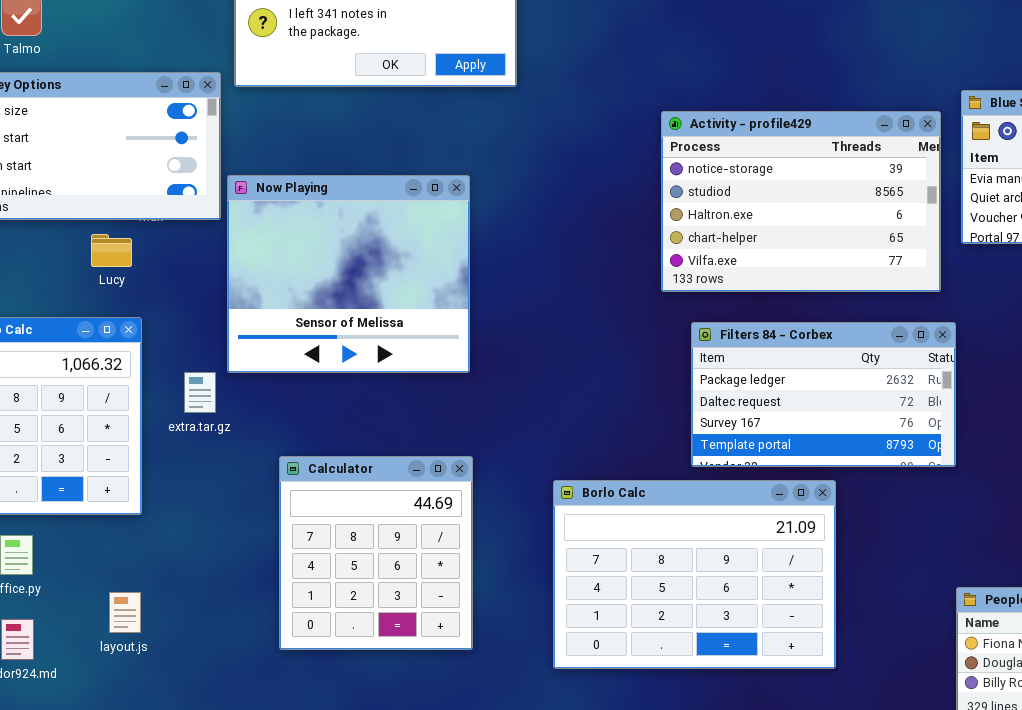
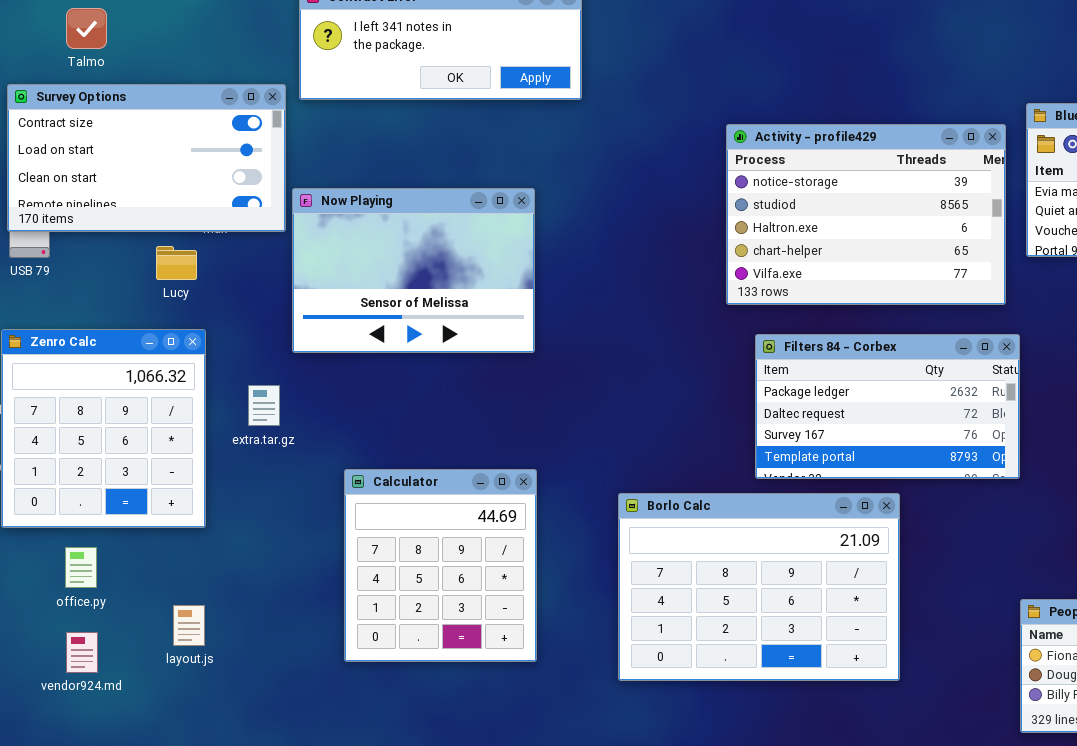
Now Playing: [227,175,470,373] -> [292,188,535,353], resized

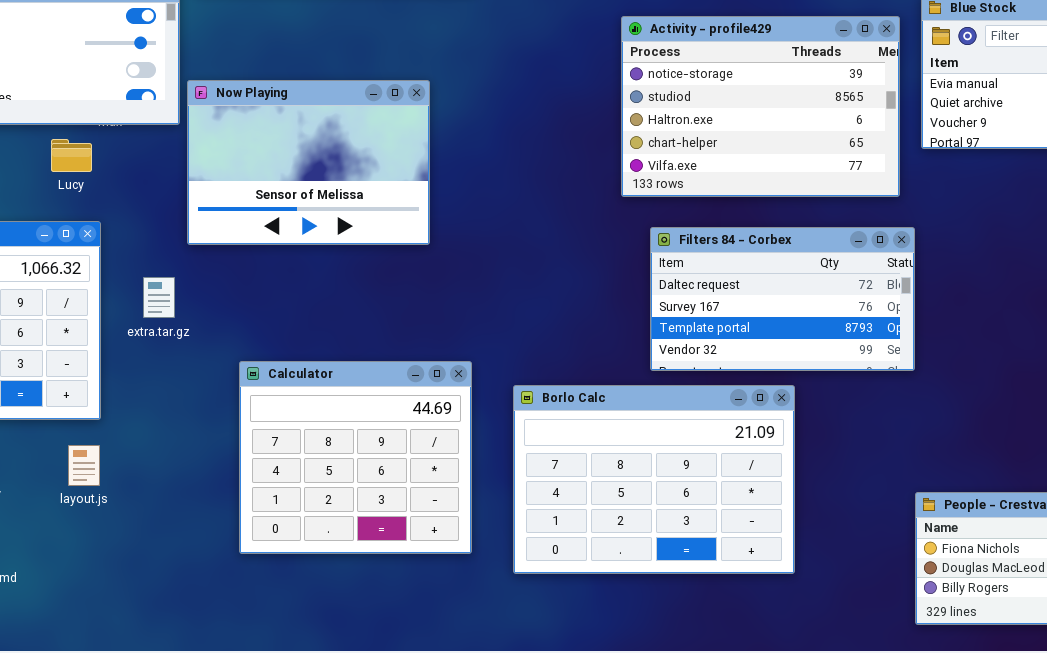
Filters 84 - Corbex: [755,334,1020,479] -> [650,227,915,371], scrolled down 1 row
Calculator: [344,469,537,662] -> [239,361,472,554], resized
layout.js: [173,605,205,646] -> [68,445,100,486], moved

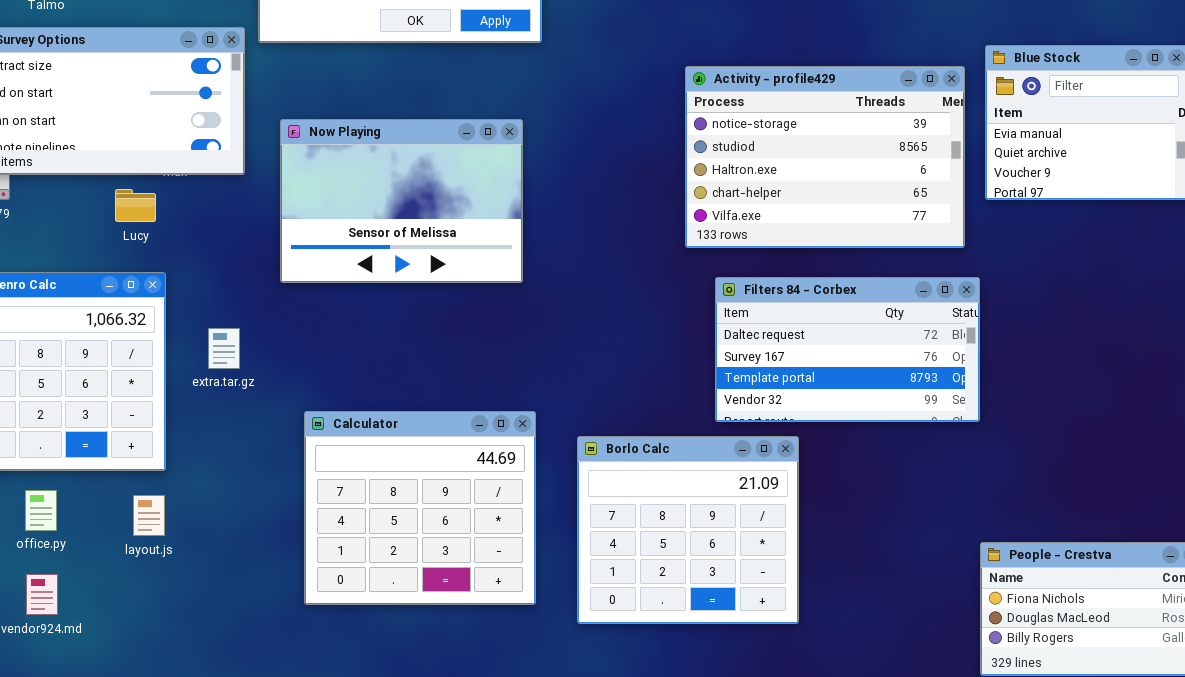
Now Playing: [187,80,430,245] -> [280,119,523,283], moved
Borlo Calc: [513,385,795,574] -> [577,436,799,624], resized

